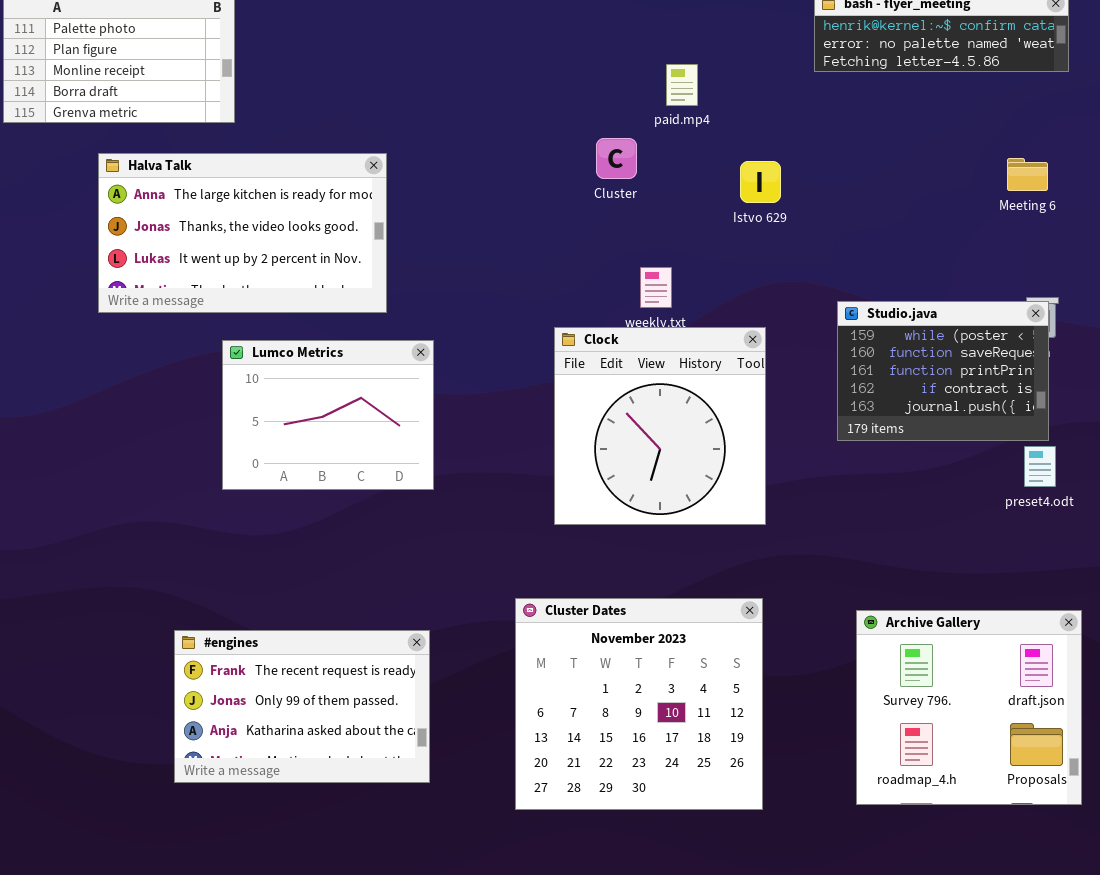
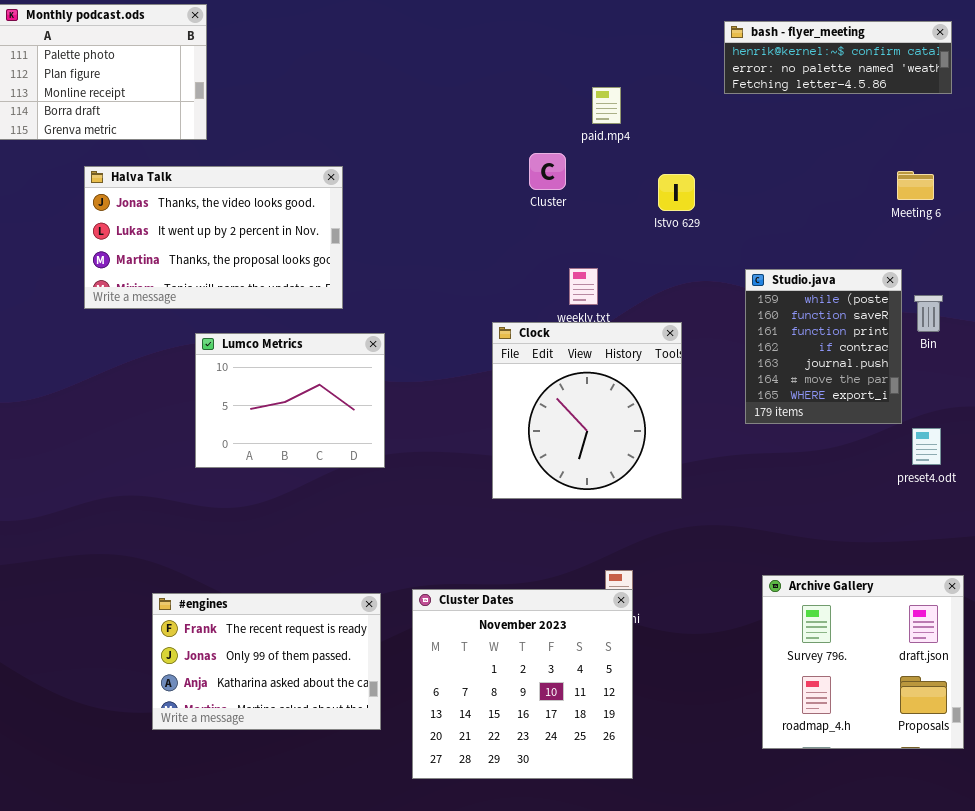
Halva Talk: [98,153,387,313] -> [84,166,343,309], scrolled down 1 row
Studio.java: [837,301,1049,441] -> [745,269,902,424], resized
Cluster Dates: [515,598,763,810] -> [412,589,633,779], moved

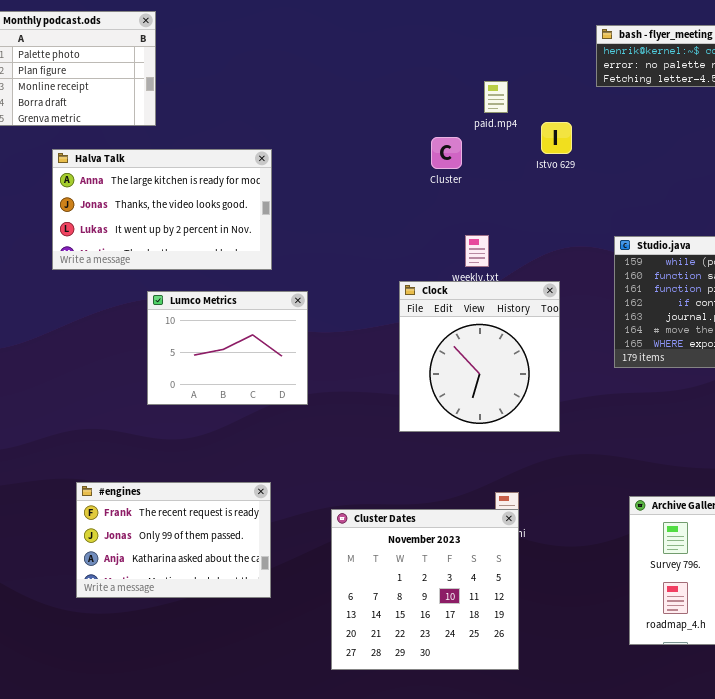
Halva Talk: [84,166,343,309] -> [52,149,272,270], scrolled up 1 row
Istvo 629: [658,174,695,211] -> [541,122,572,154], moved
#engines: [152,593,381,730] -> [76,482,271,598], moved

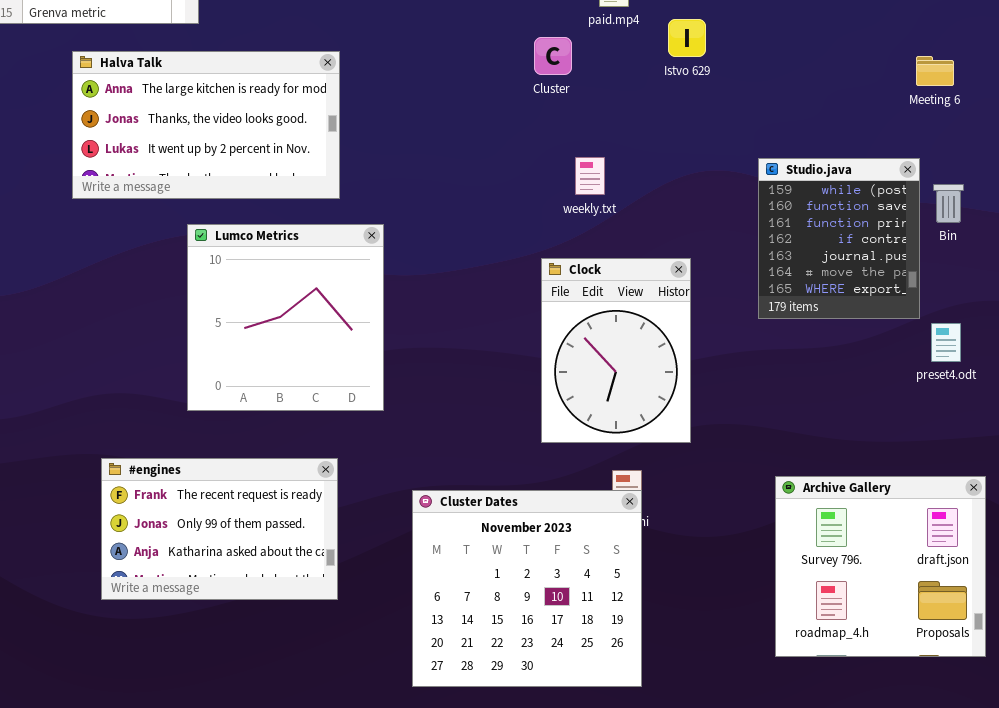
Clock: [399,281,560,432] -> [541,258,691,443], moved, resized
Lumco Metrics: [147,291,308,405] -> [187,224,384,411], resized

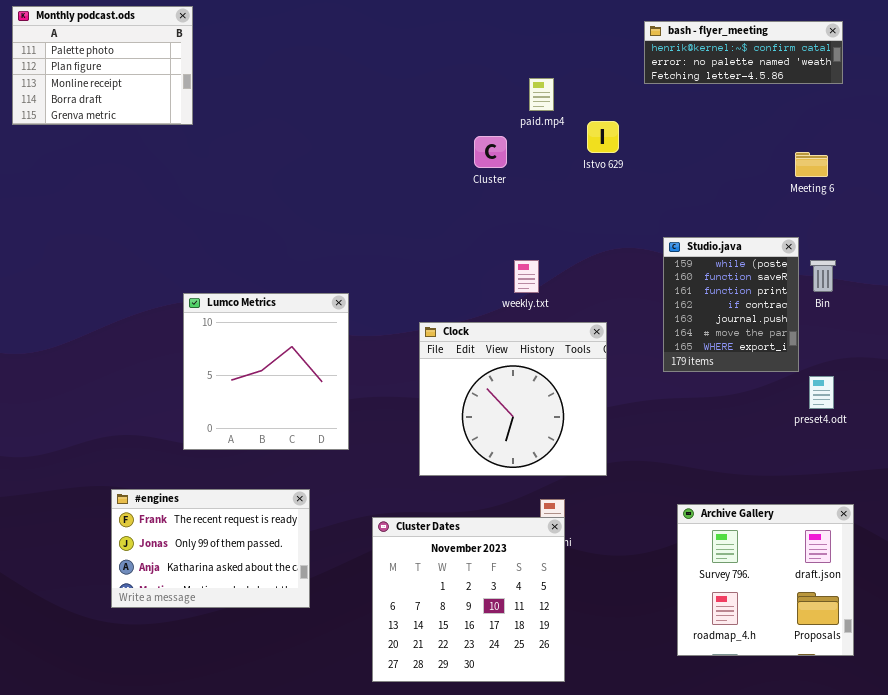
Halva Talk: [72,51,340,199] -> none, closed
weekly.txt: [575,157,605,195] -> [514,260,539,293], moved
Clock: [541,258,691,443] -> [419,322,607,476], resized

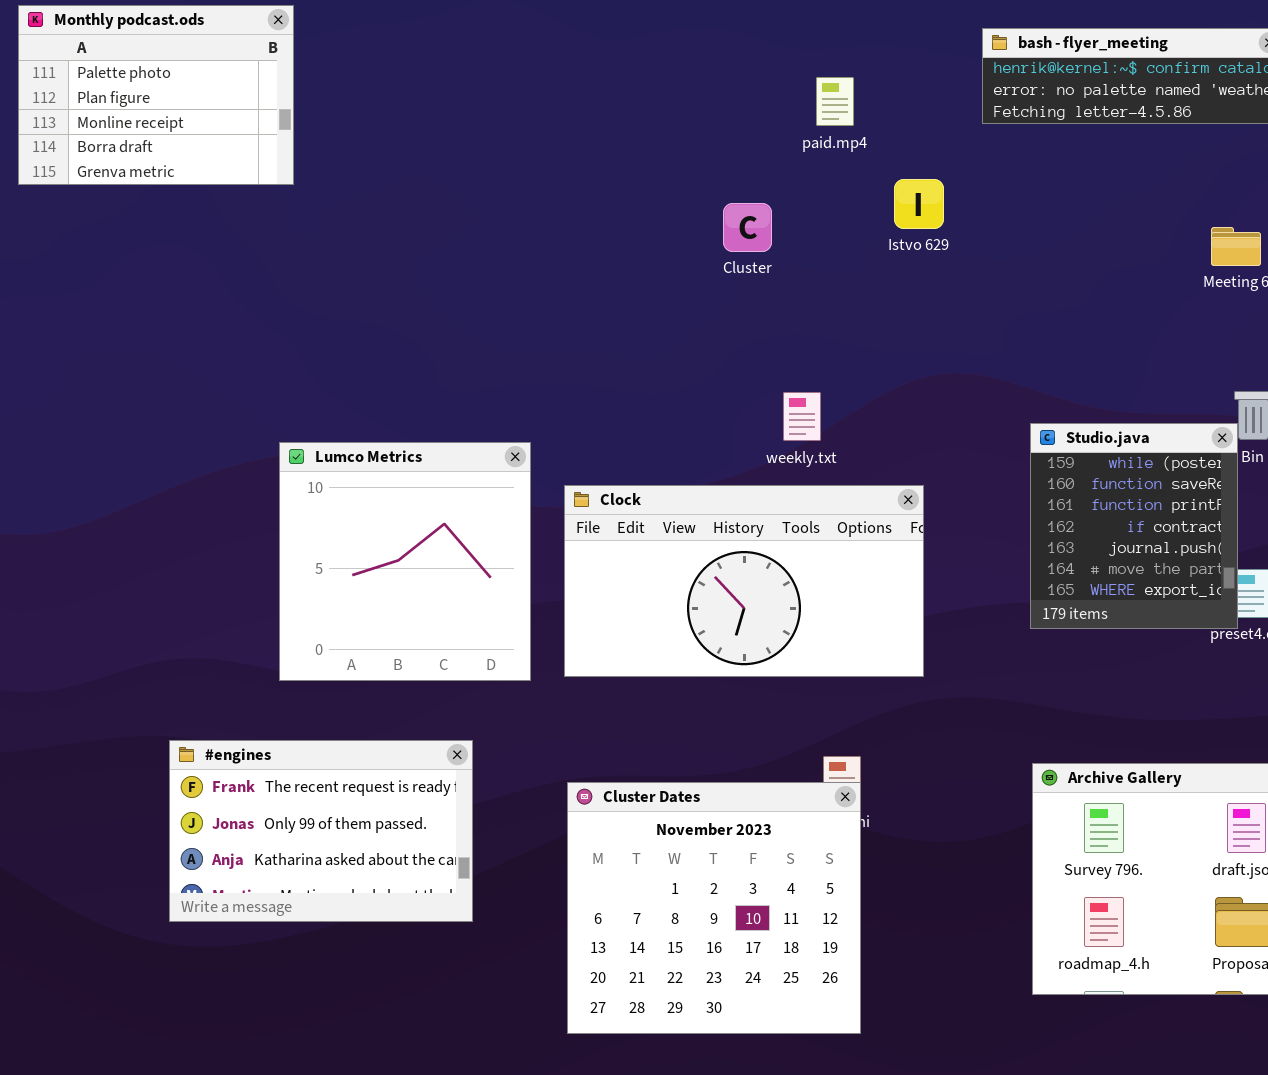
paid.mp4: [529,78,554,111] -> [816,77,854,126], moved
Studio.java: [663,237,799,372] -> [1030,423,1238,629], moved
Clock: [419,322,607,476] -> [564,485,924,677], resized

